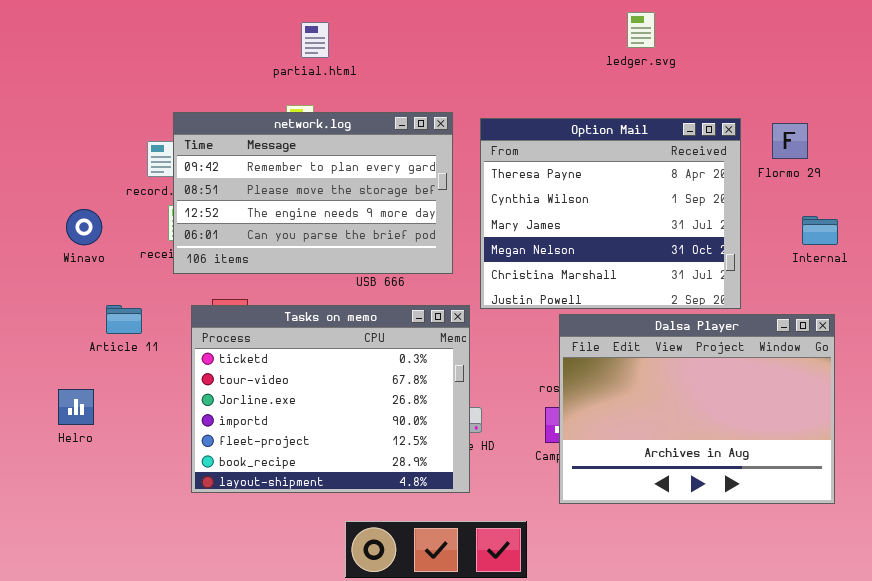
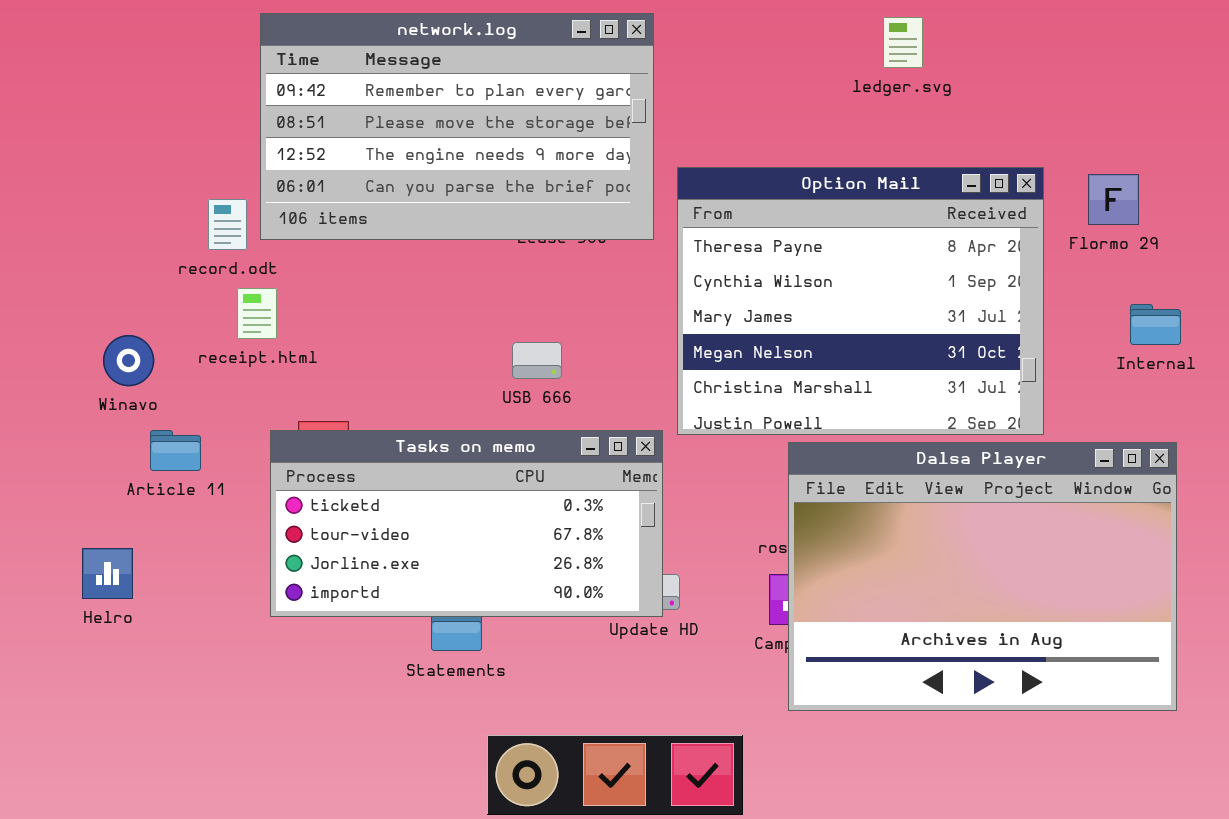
network.log: [173,112,453,274] -> [260,13,654,240], moved
Winavo: [66,209,102,245] -> [103,335,154,386], moved
Tasks on memo: [191,305,470,493] -> [270,430,663,617], resized

